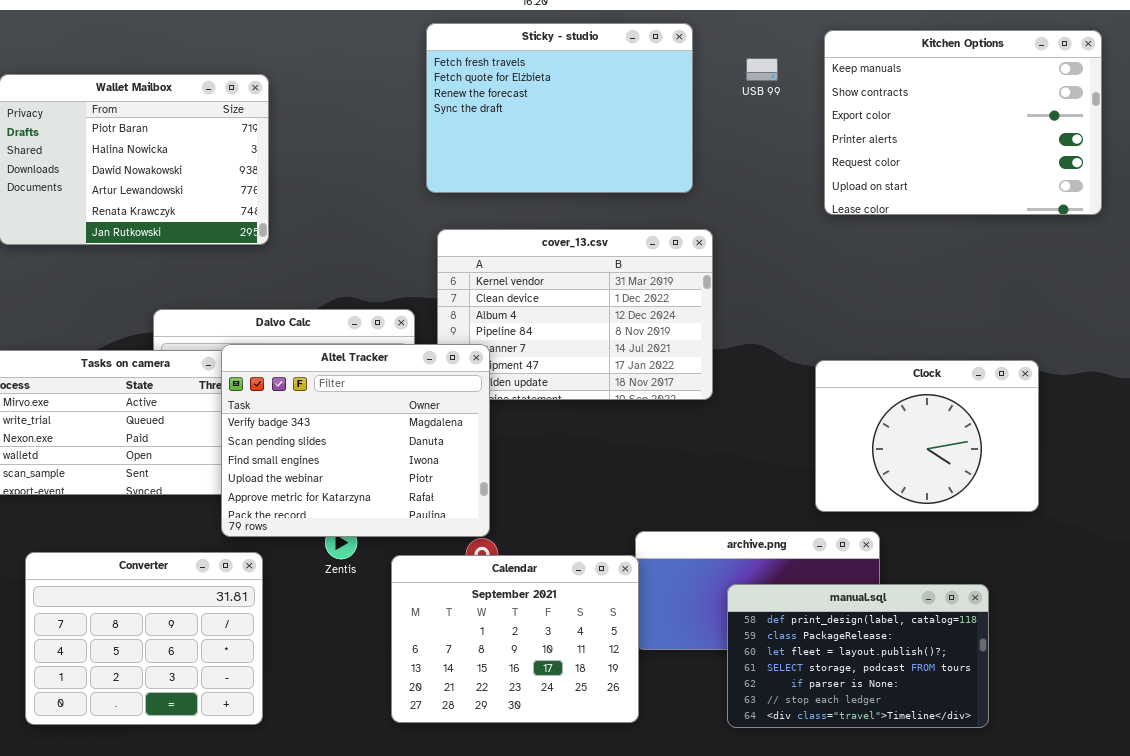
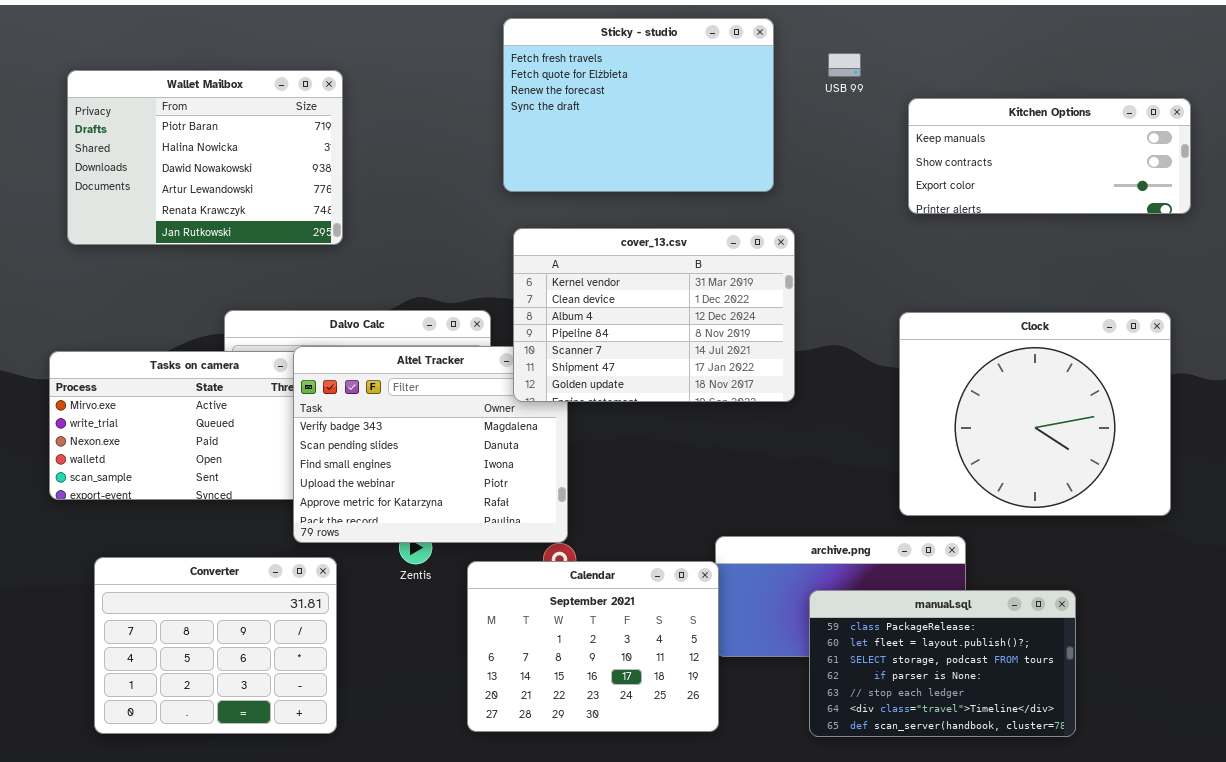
Kitchen Options: [824,30,1102,215] -> [908,98,1191,214], resized
cover_13.csv: [437,229,713,400] -> [513,228,795,402], raised
Clock: [815,360,1039,512] -> [899,312,1171,516], resized
manual.sql: [727,584,989,728] -> [809,590,1076,737], scrolled down 1 row

